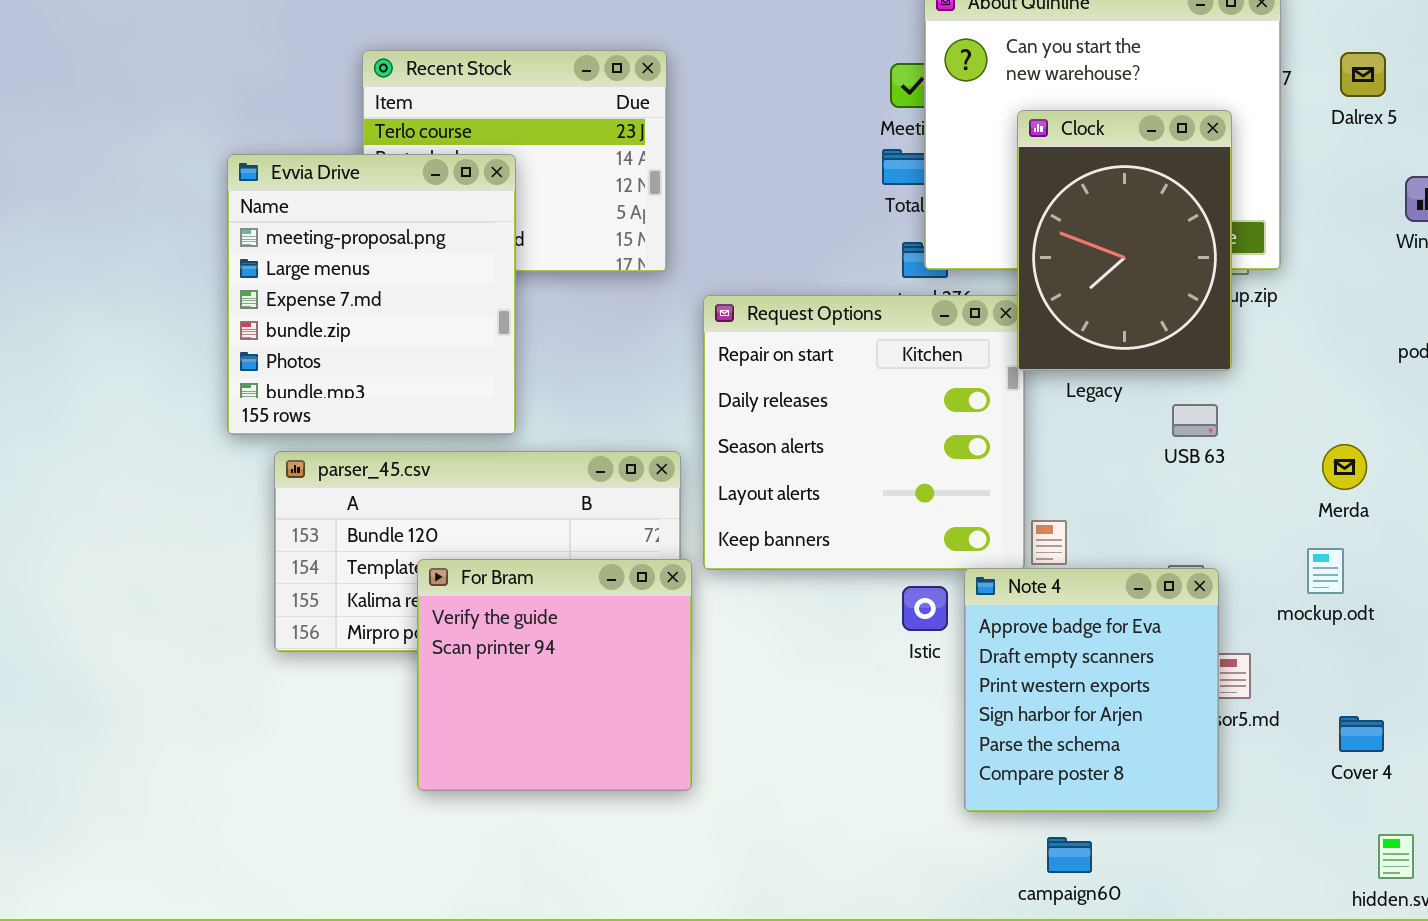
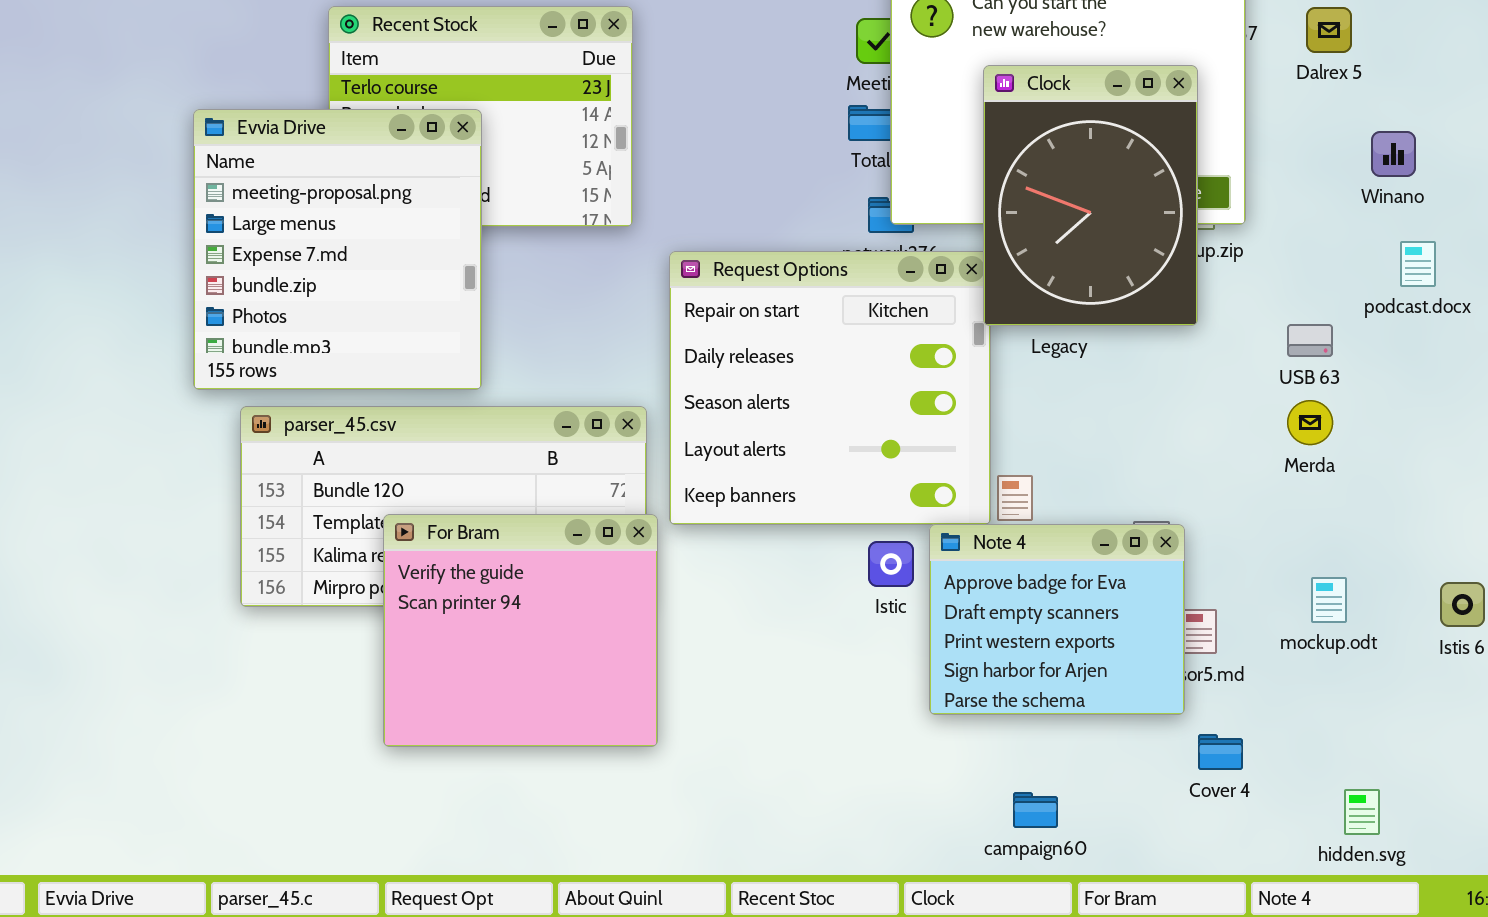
USB 63: [1172,404,1218,437] -> [1287,324,1333,357], moved
mockup.odt: [1307,548,1344,594] -> [1311,577,1347,623], moved
Note 4: [964,568,1219,812] -> [929,524,1185,715], resized
Cover 4: [1339,716,1384,752] -> [1198,734,1243,770], moved

